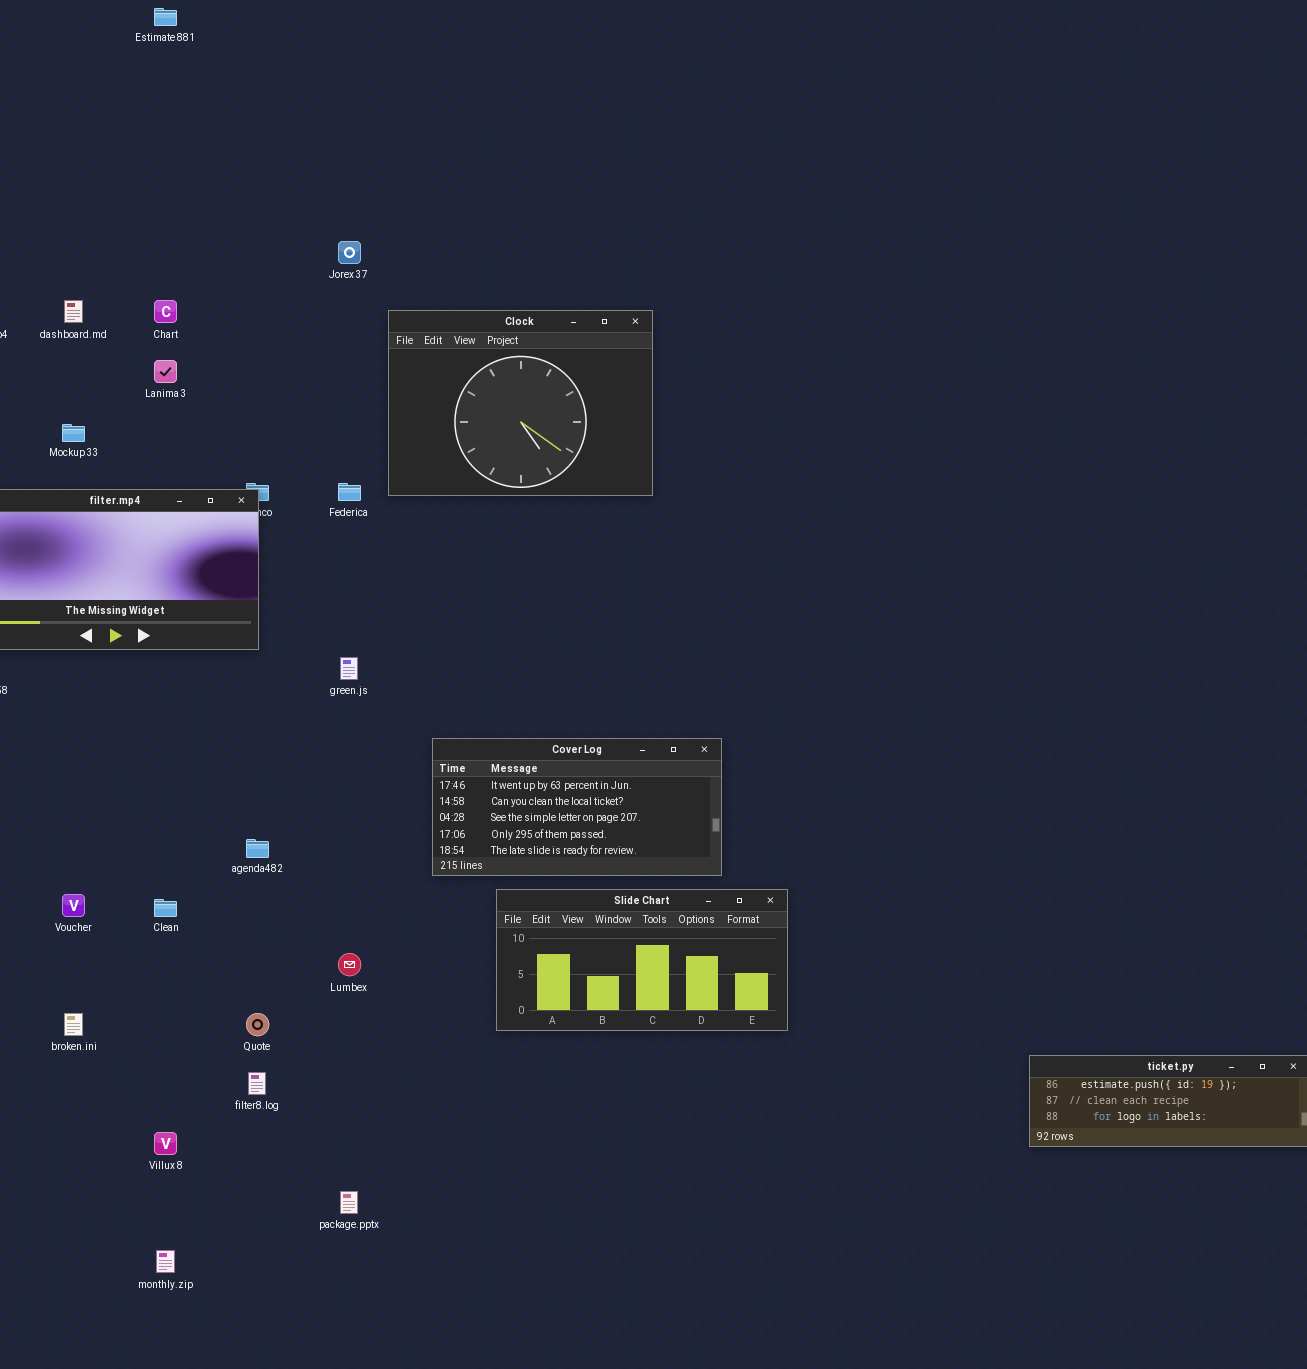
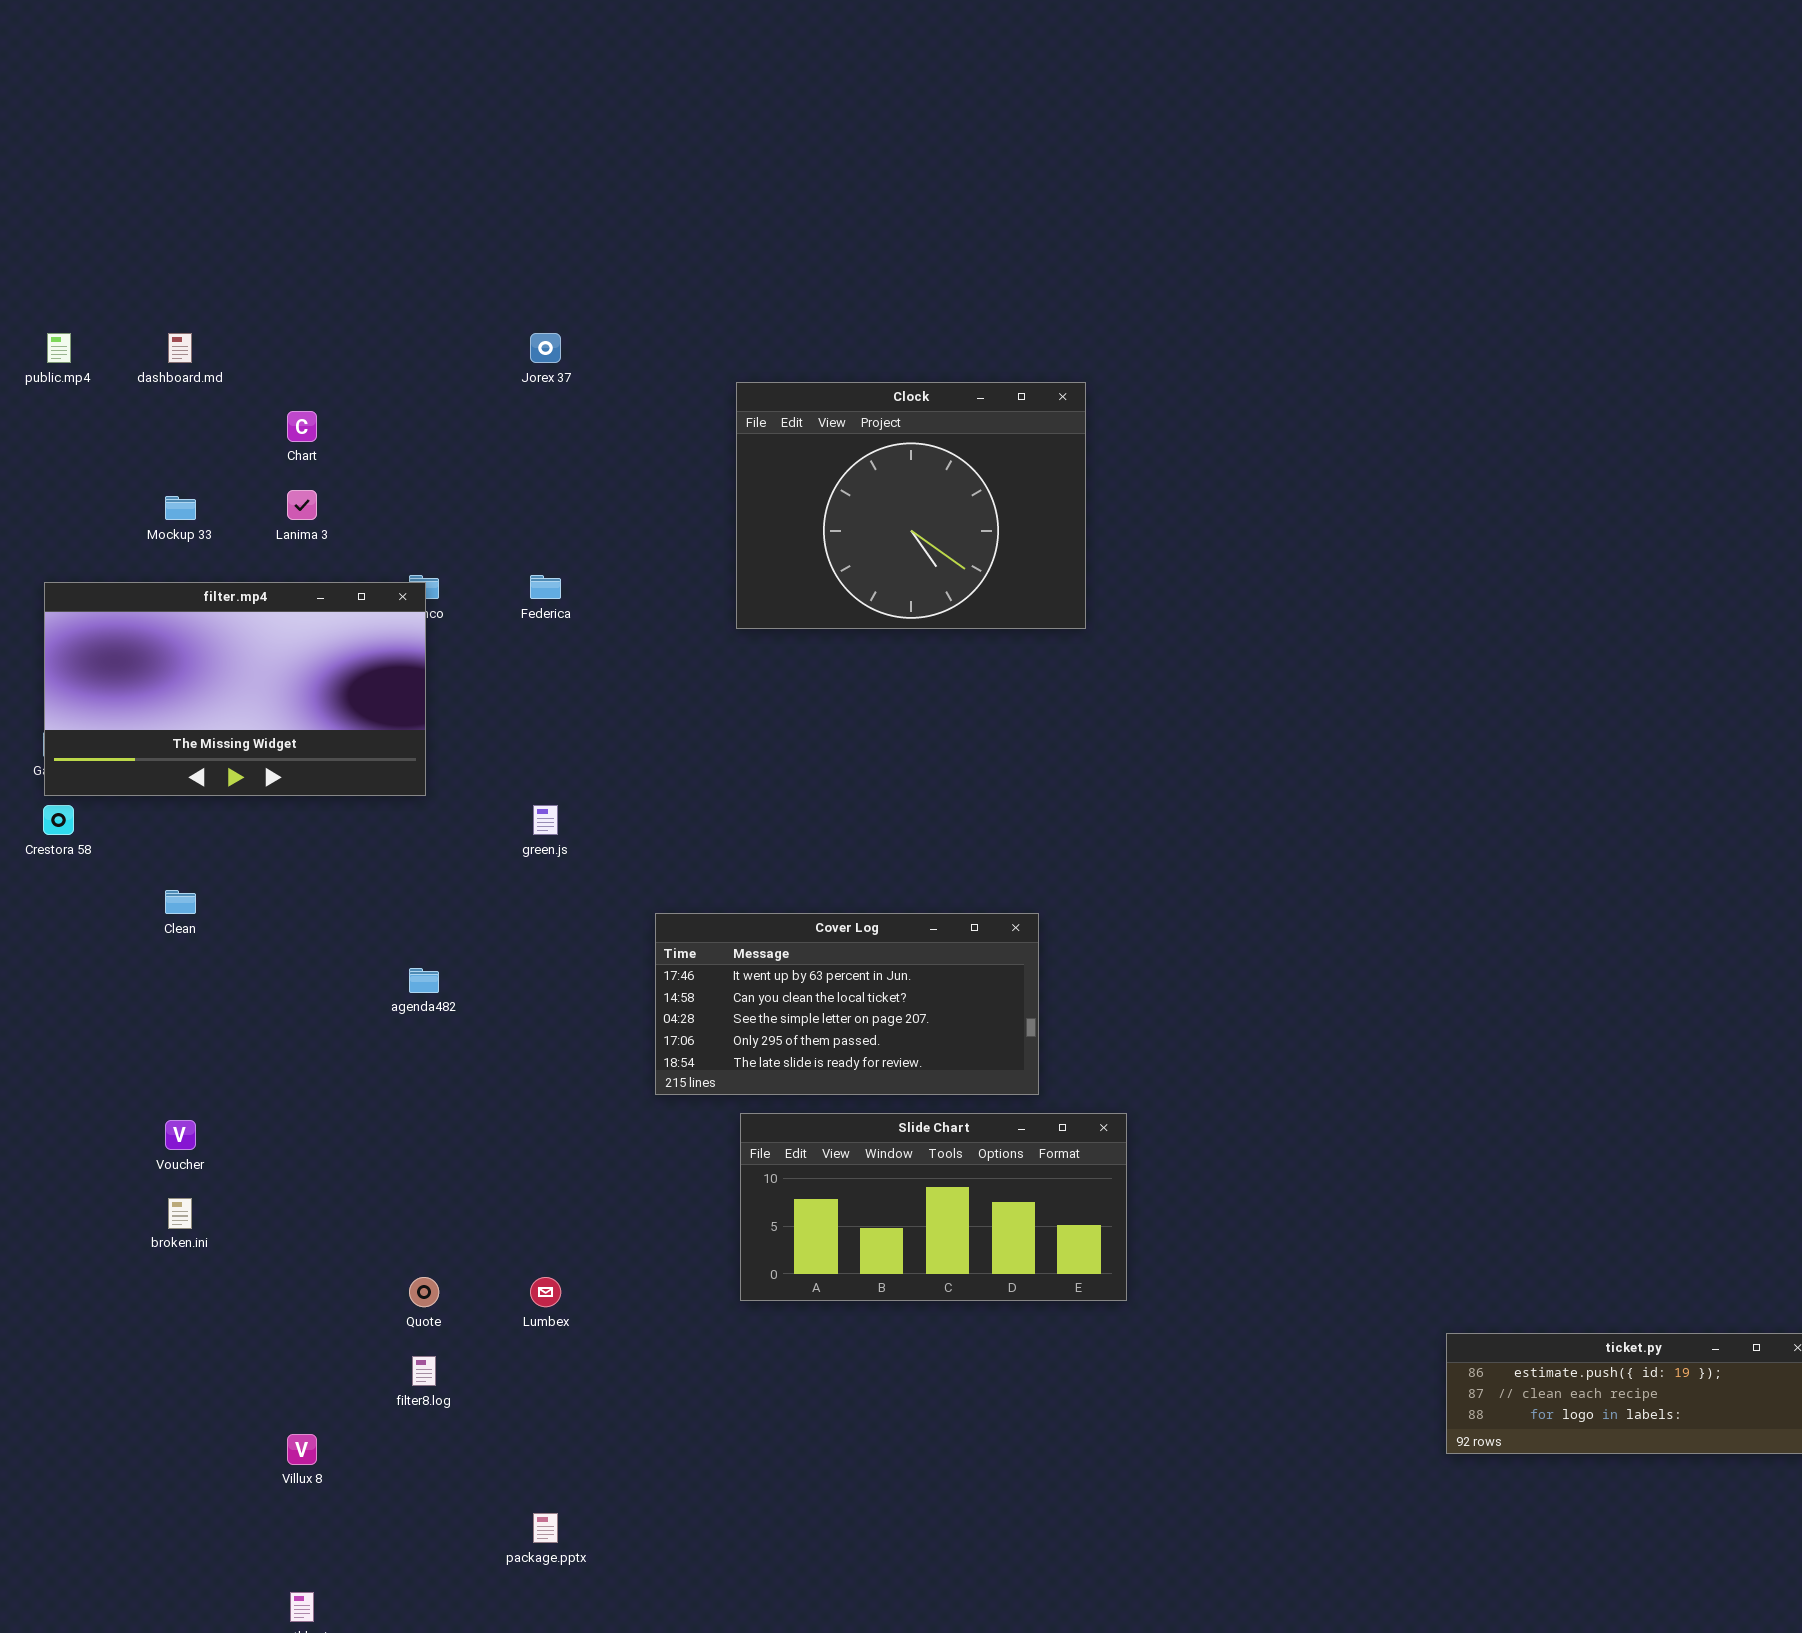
Jorex 37: [338,241,361,264] -> [530,333,561,363], moved
Chart: [154,300,177,323] -> [287,411,317,442], moved
Clock: [388,310,653,496] -> [736,382,1086,629], moved
Lanima 3: [154,360,177,383] -> [287,490,317,520], moved
agenda482: [246,839,269,858] -> [409,968,439,993], moved
Clean: [154,899,177,917] -> [165,890,196,914], moved
Lumbex: [338,953,361,976] -> [530,1277,561,1307], moved
broken.ini: [64,1013,83,1036] -> [168,1198,192,1229], moved

